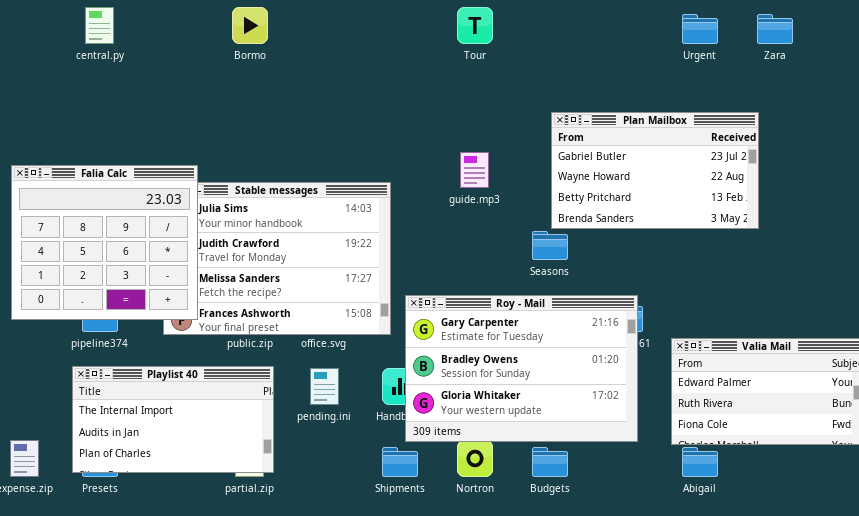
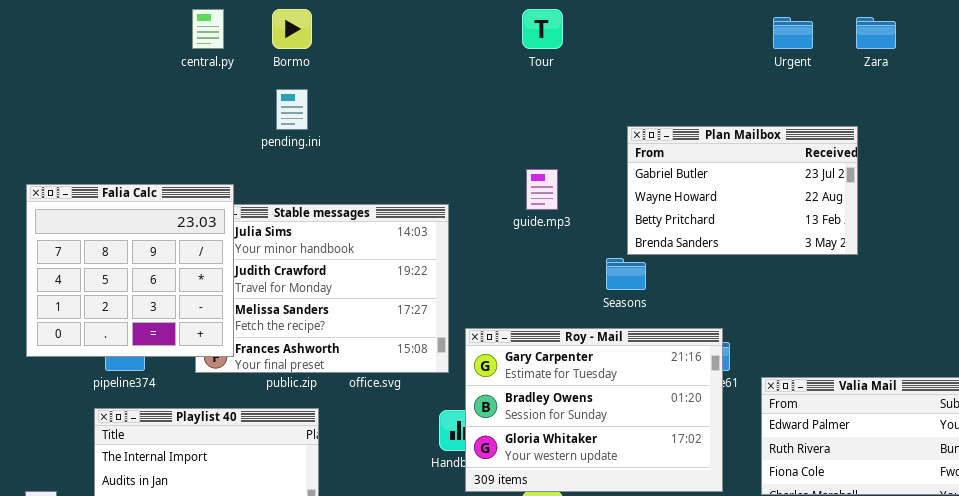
central.py: [85,7,114,44] -> [192,9,224,49], moved
pending.ini: [310,368,339,405] -> [276,89,308,130], moved

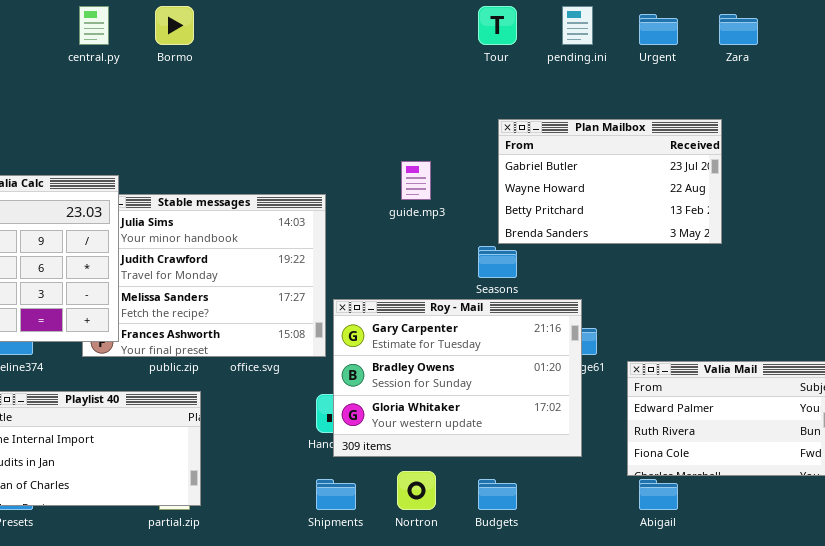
Tour: [522,9,563,49] -> [478,6,517,45], moved
pending.ini: [276,89,308,130] -> [562,6,593,45], moved
Roy - Mail: [465,328,723,492] -> [333,299,582,457], moved

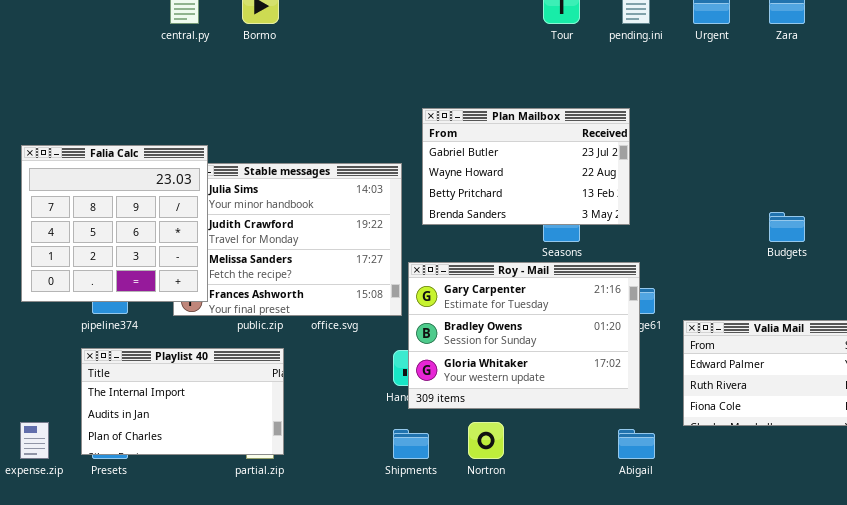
Plan Mailbox: [498,119,722,244] -> [422,108,630,225], moved
Budgets: [478,479,517,510] -> [769,212,805,242], moved
Abigail: [639,479,678,510] -> [618,429,655,459], moved

